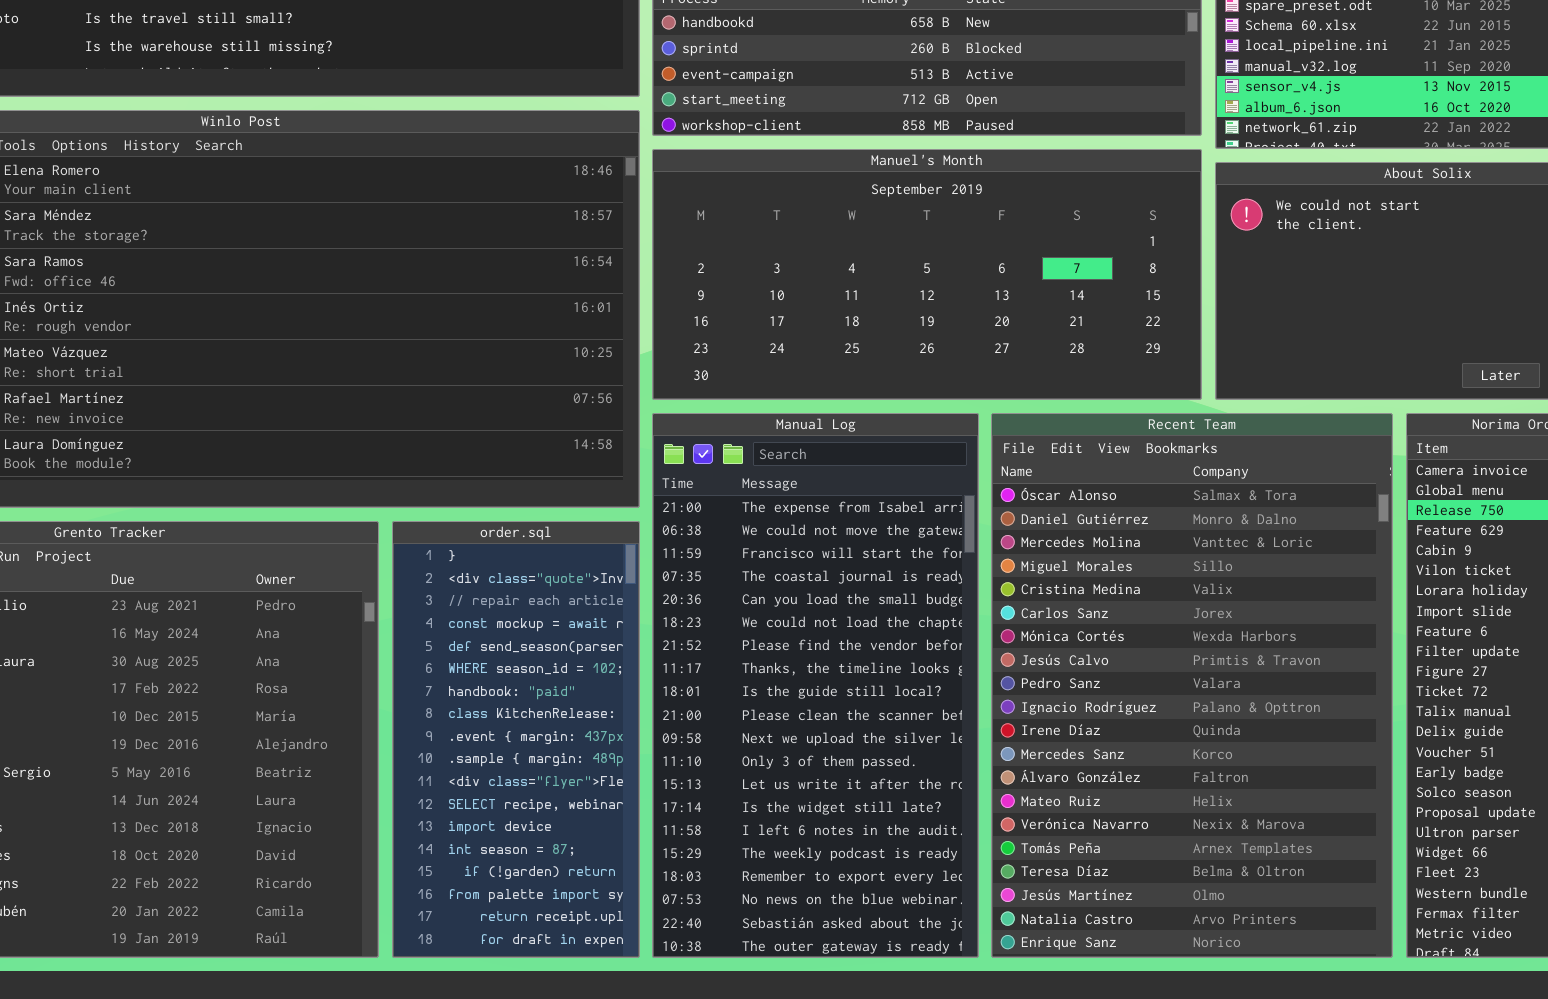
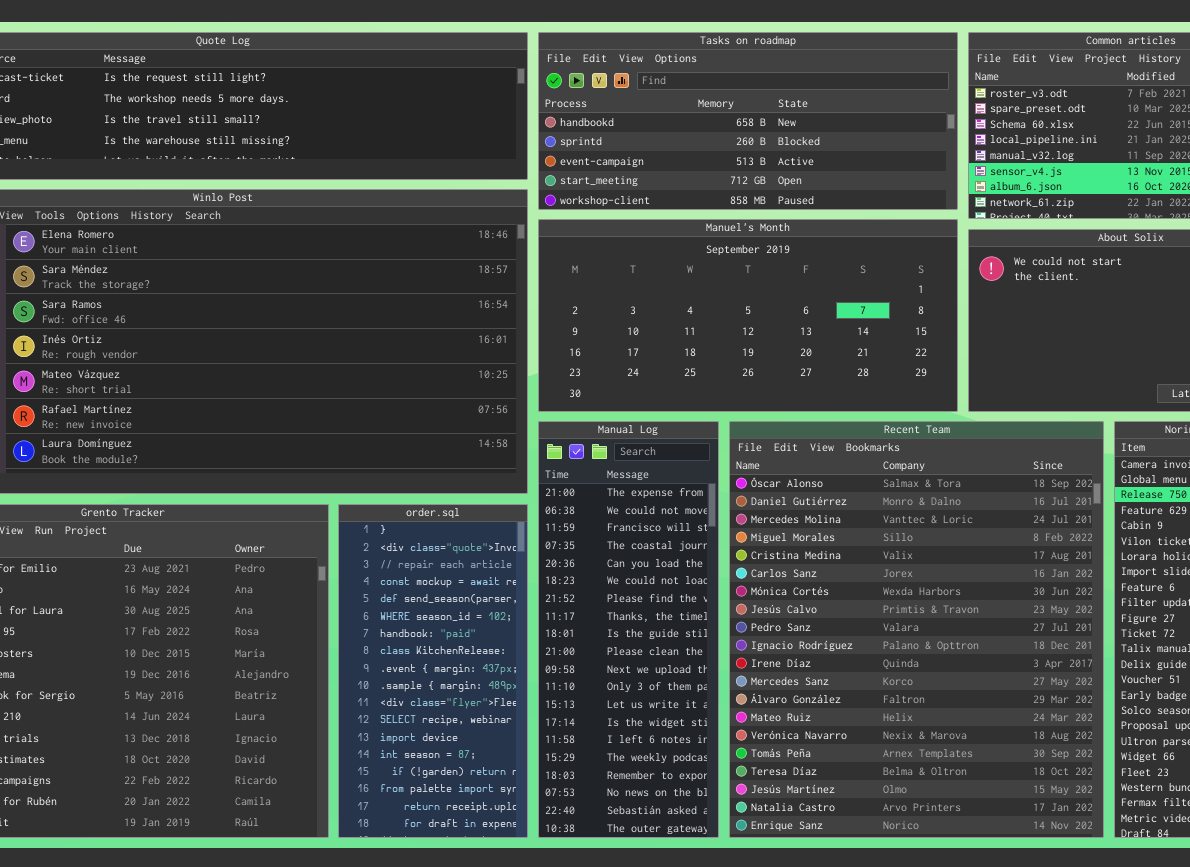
Manual Log: [652,413,979,958] -> [538,421,719,838], resized
Recent Team: [991,413,1393,958] -> [729,421,1104,838], resized

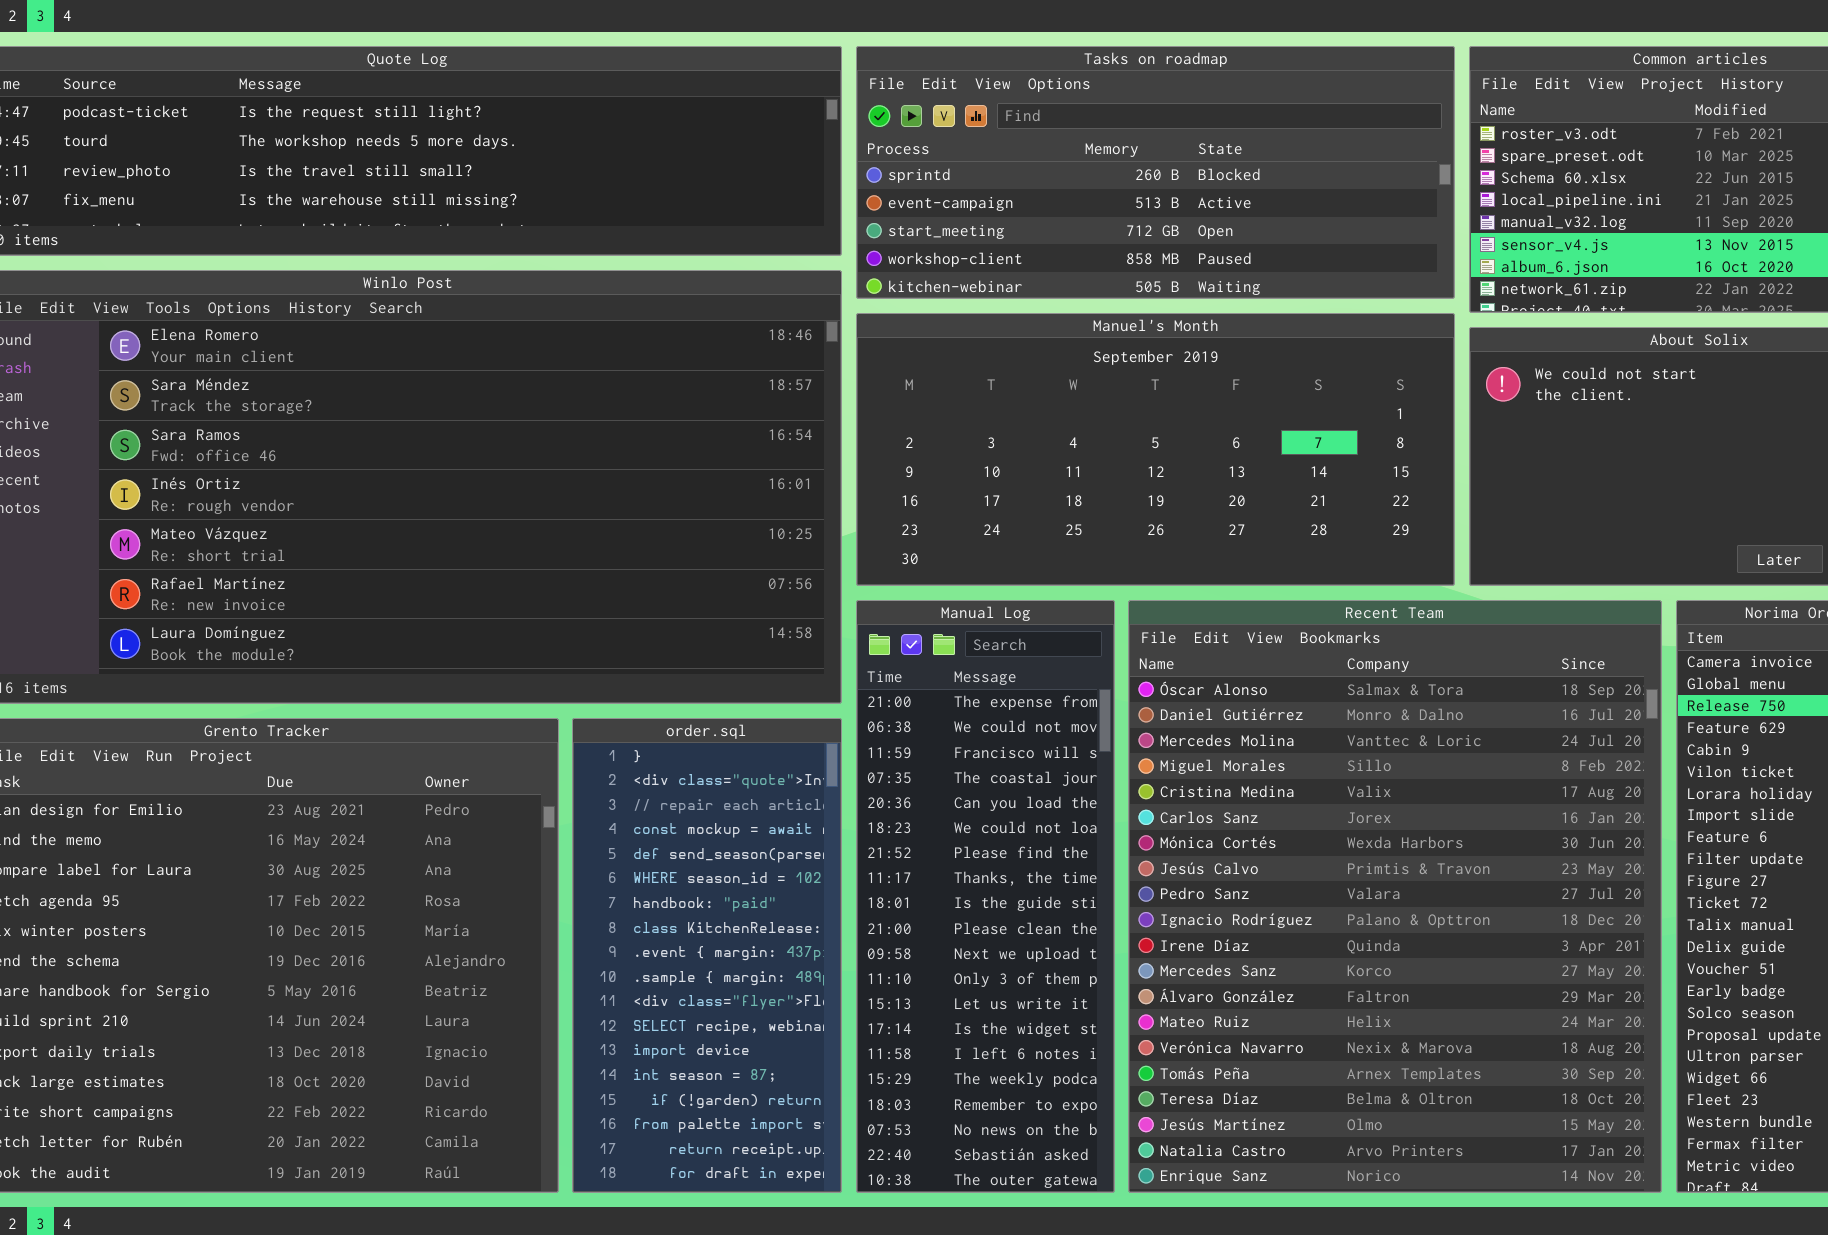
Tasks on roadmap: [538,32,958,210] -> [856,46,1455,299], scrolled down 1 row

